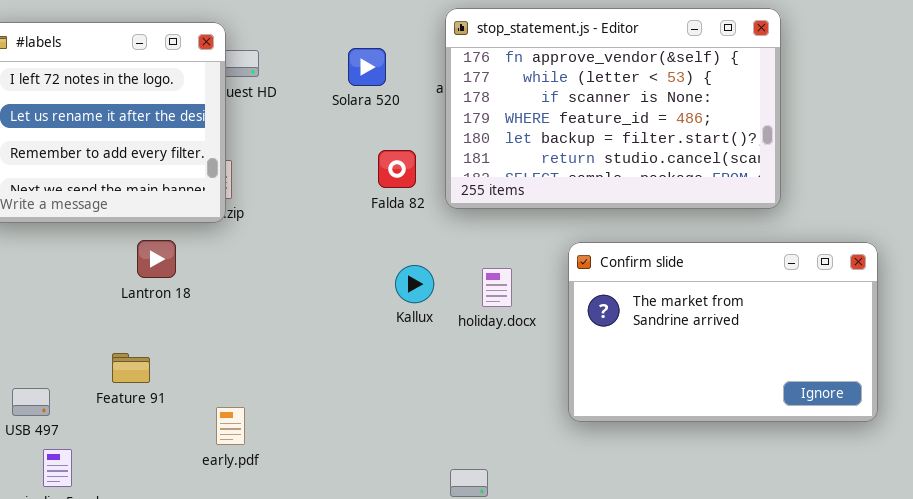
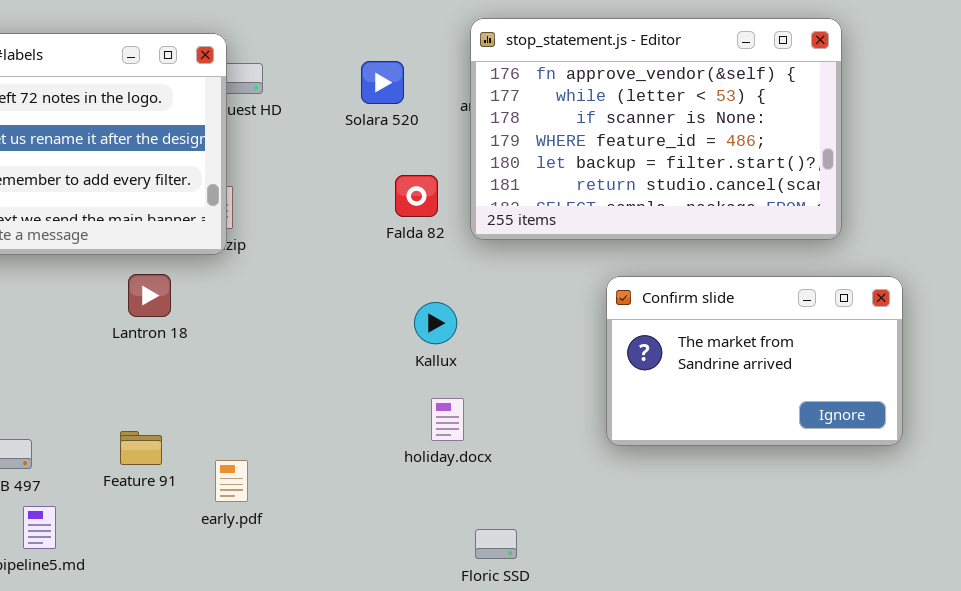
Confirm slide: [568,242,878,422] -> [606,276,903,446], resized
holiday.docx: [482,268,512,307] -> [431,398,464,441], moved
Feature 91: [112,353,150,383] -> [120,431,162,465], moved

